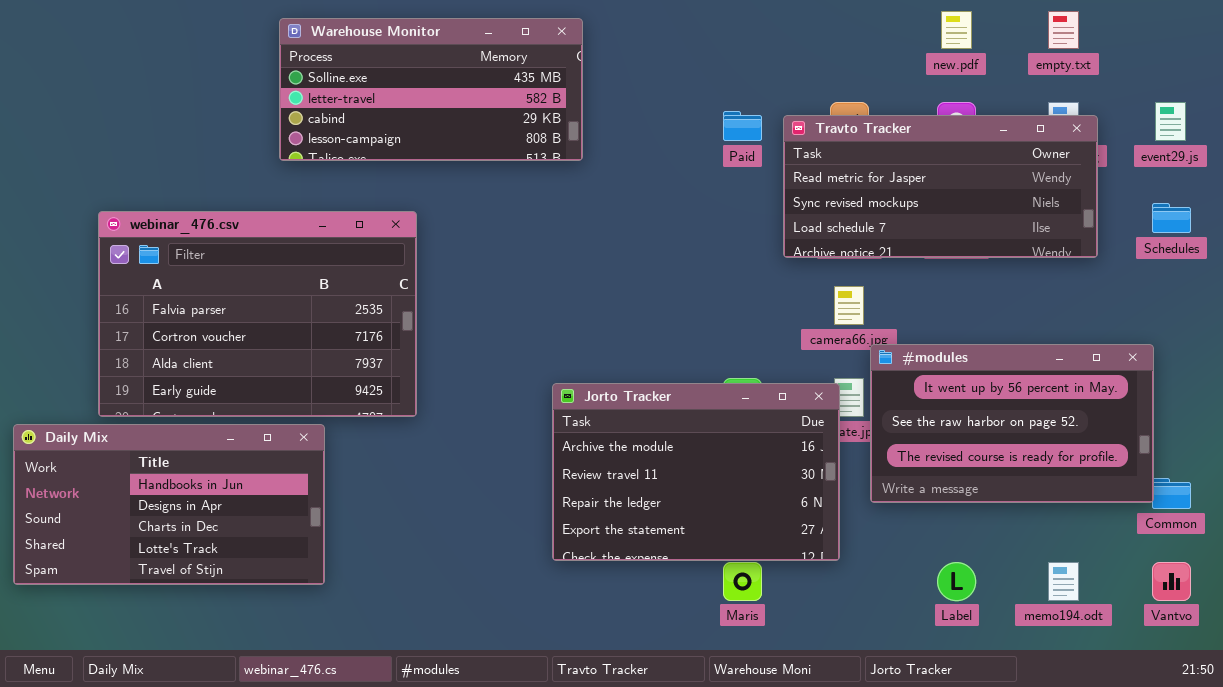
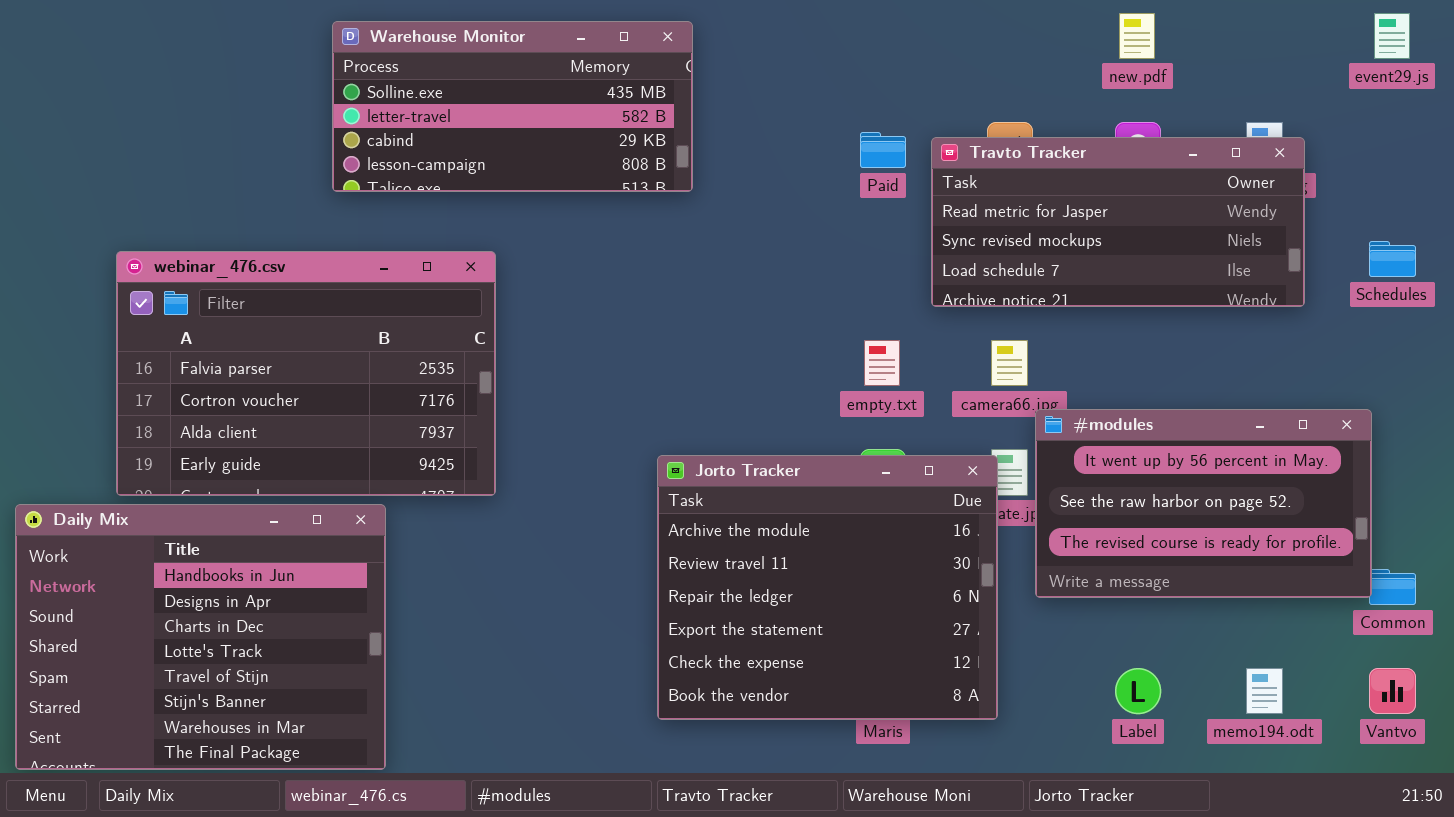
empty.txt: [1048,11,1079,49] -> [864,340,900,386], moved
event29.js: [1155,102,1186,141] -> [1374,13,1410,59], moved
Jorto Tracker: [552,383,840,561] -> [657,455,998,720], resized
Daily Mix: [13,424,325,585] -> [15,504,386,770], resized

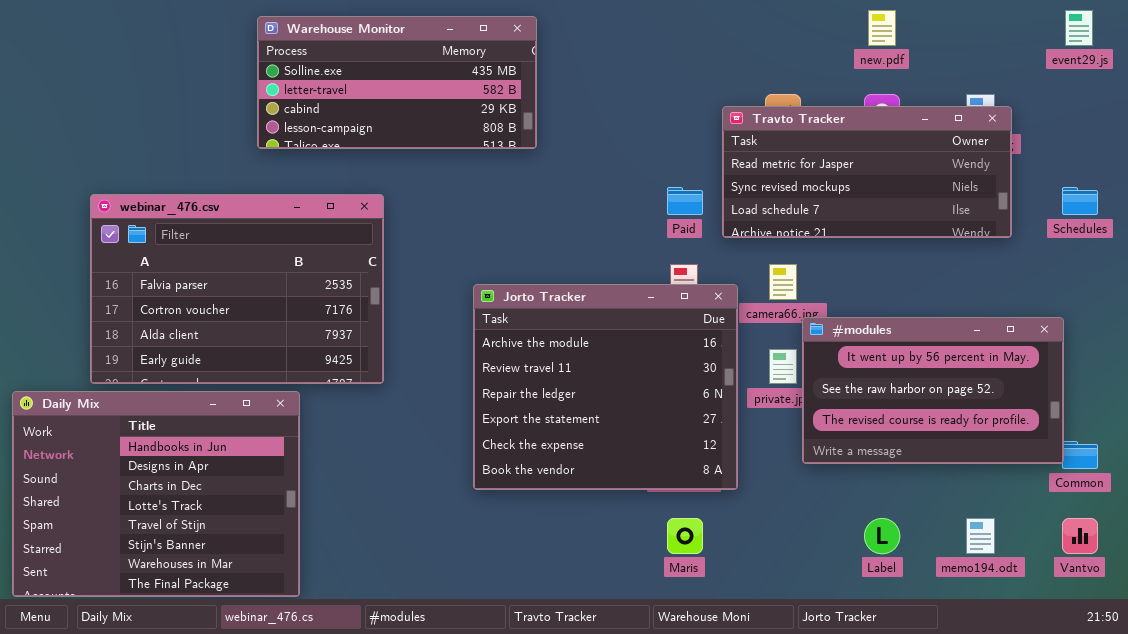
Paid: [860,132,906,168] -> [667,187,703,215], moved
Jorto Tracker: [657,455,998,720] -> [473,284,738,490], moved

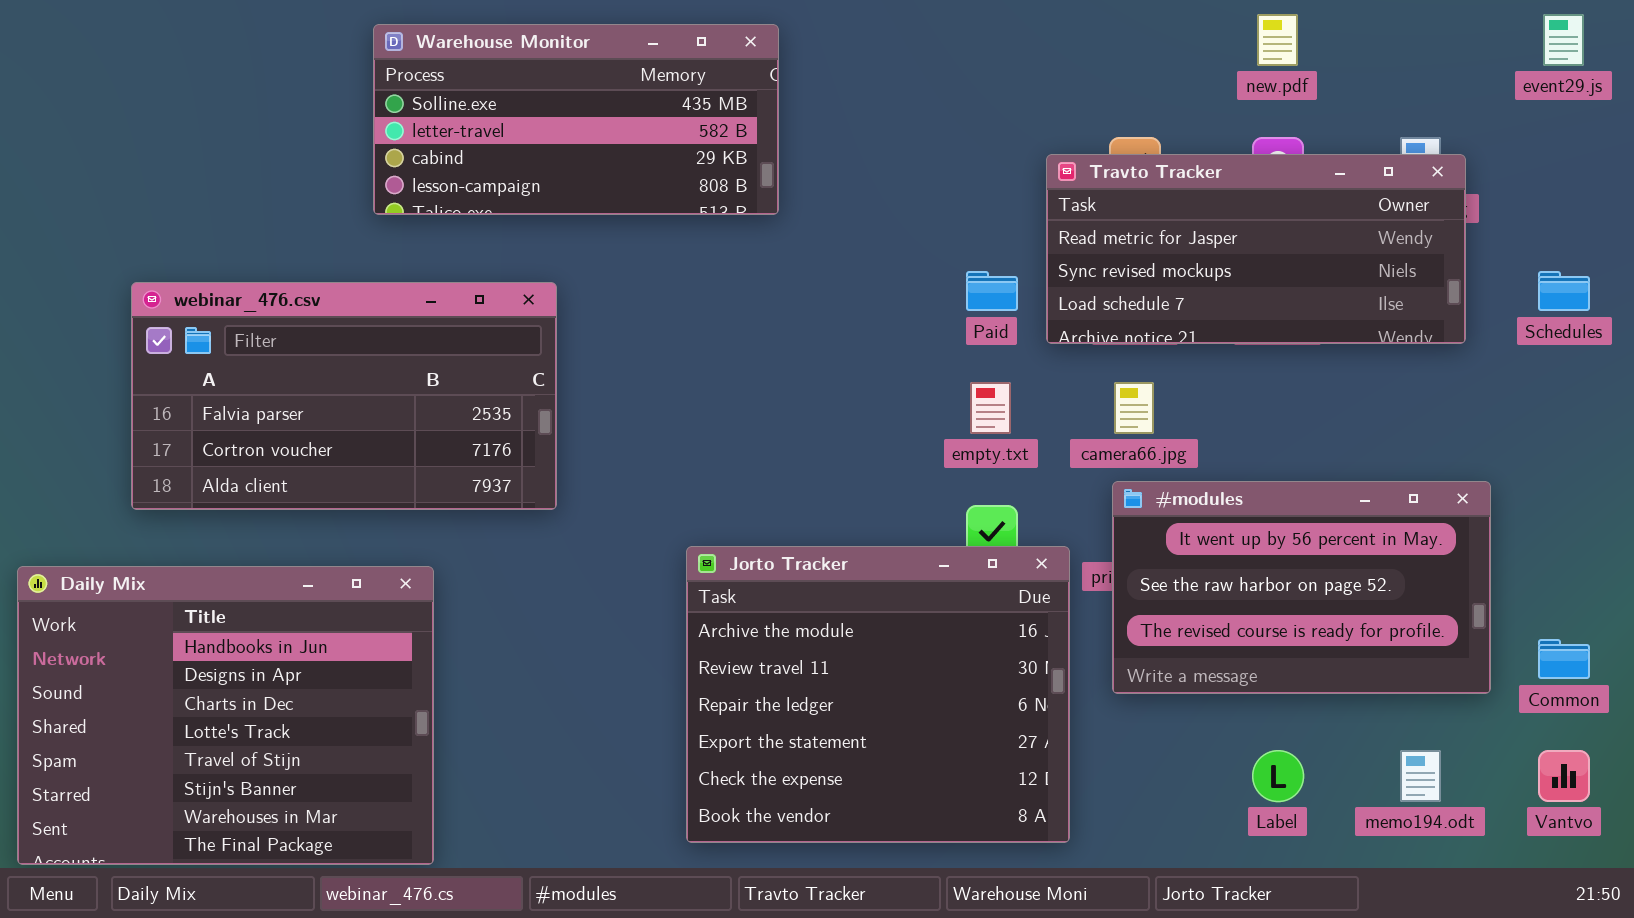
webinar_476.csv: [90,194,384,384] -> [131,282,557,510], resized
Jorto Tracker: [473,284,738,490] -> [686,546,1070,843], moved
#modules: [802,317,1064,464] -> [1112,481,1491,694], moved

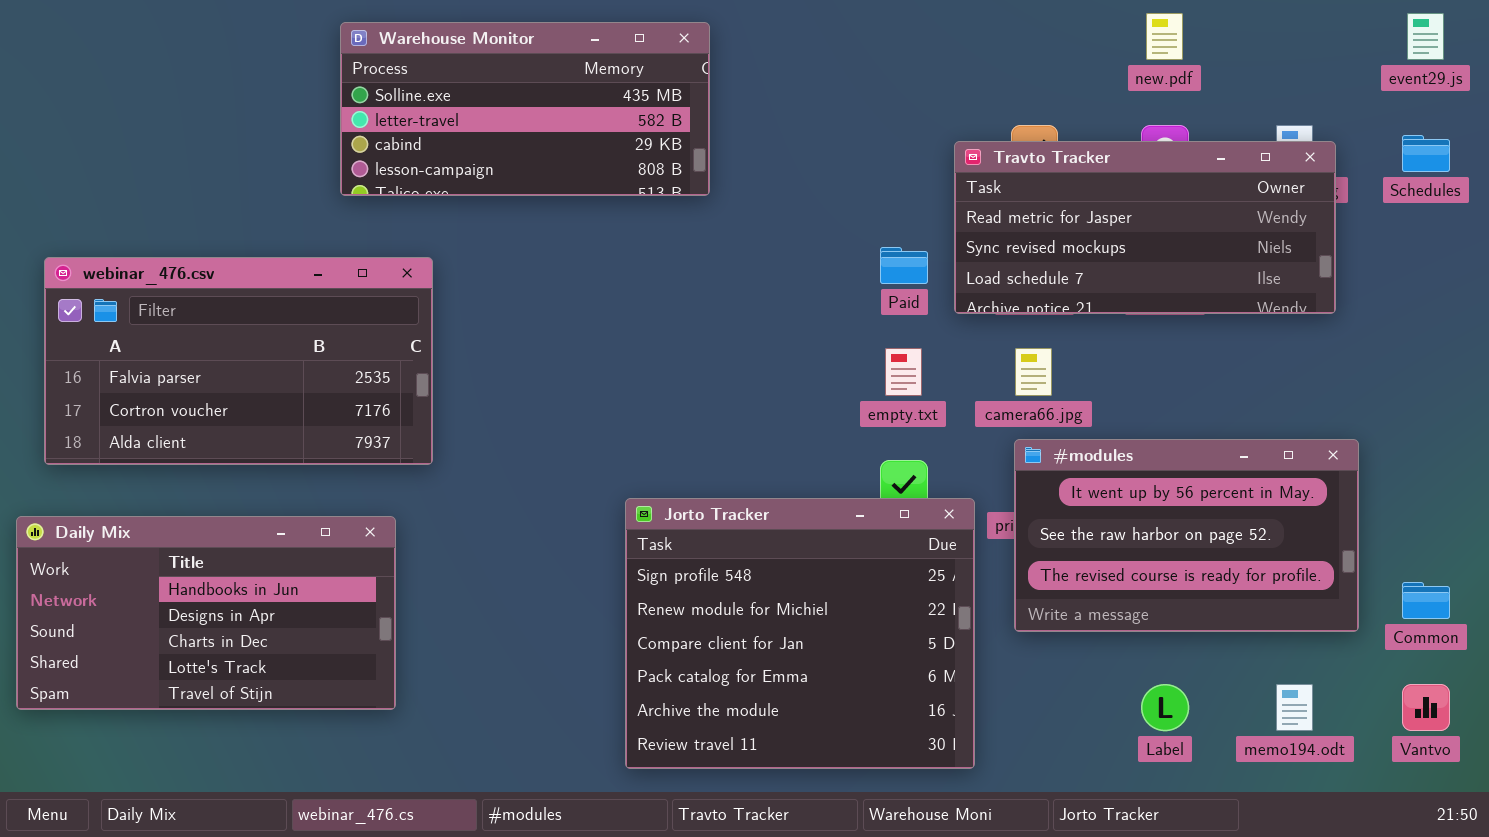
Schedules: [1538,271,1590,311] -> [1402,135,1450,172], moved
webinar_476.csv: [131,282,557,510] -> [44,257,433,465], moved
Jorto Tracker: [686,546,1070,843] -> [625,498,975,769], scrolled up 4 rows
Daily Mix: [17,566,434,865] -> [16,516,396,710], resized

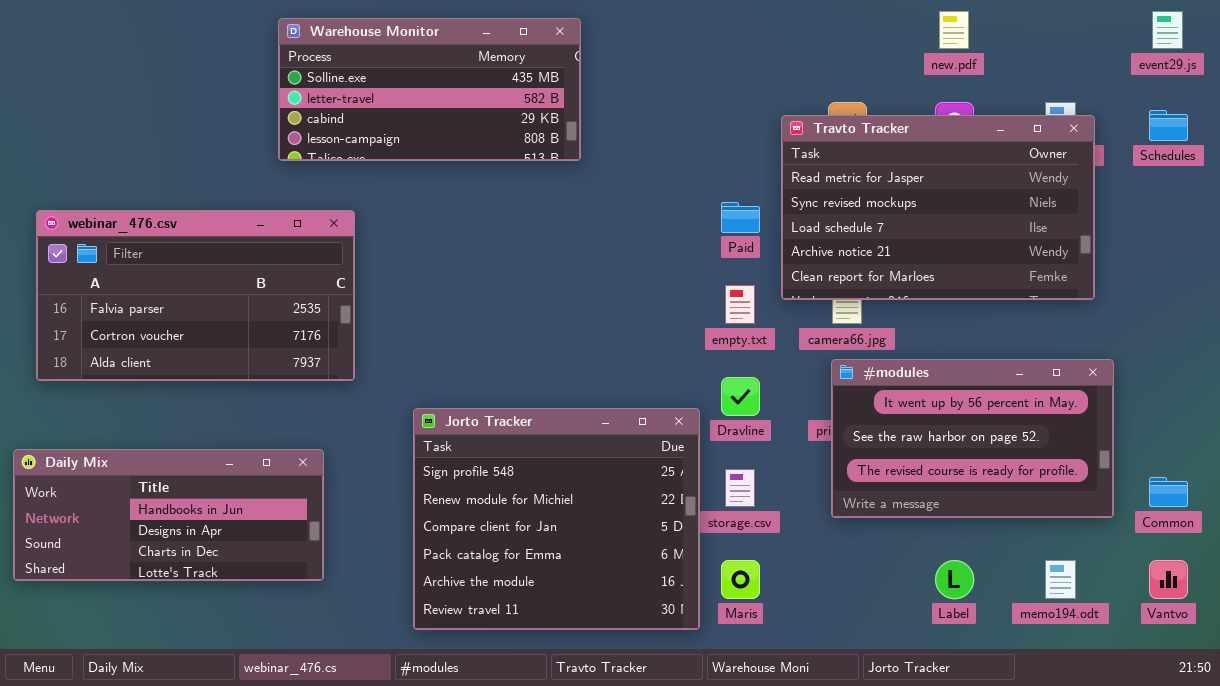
Travto Tracker: [954,141,1336,314] -> [781,115,1095,300], resized
Jorto Tracker: [625,498,975,769] -> [413,408,700,630], moved
Daily Mix: [16,516,396,710] -> [13,449,324,581], resized

